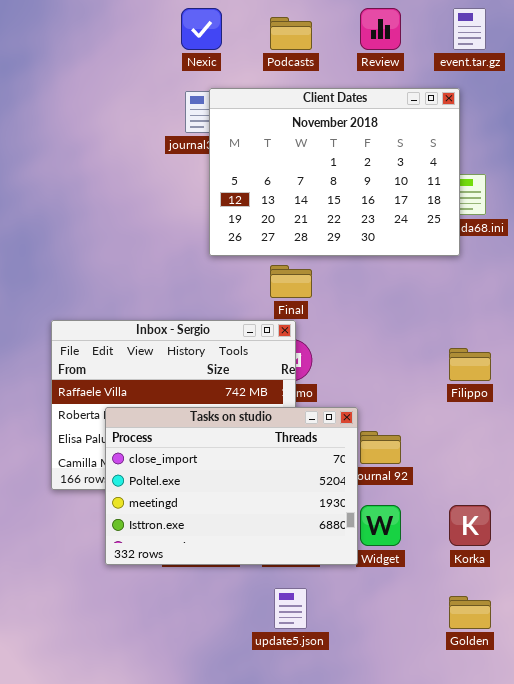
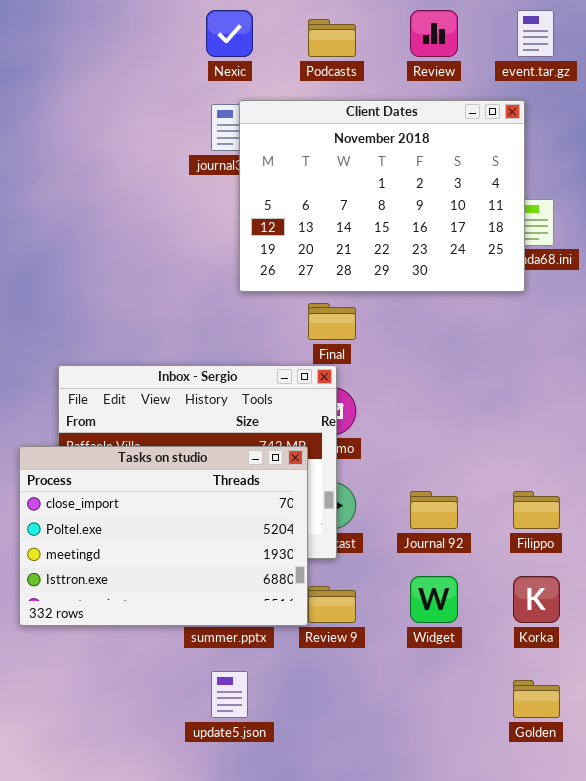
Filippo: [449,348,491,381] -> [513,491,560,529], moved
Tasks on studio: [105,407,358,565] -> [19,446,308,626], moved
update5.json: [274,588,307,629] -> [211,671,248,718], moved

